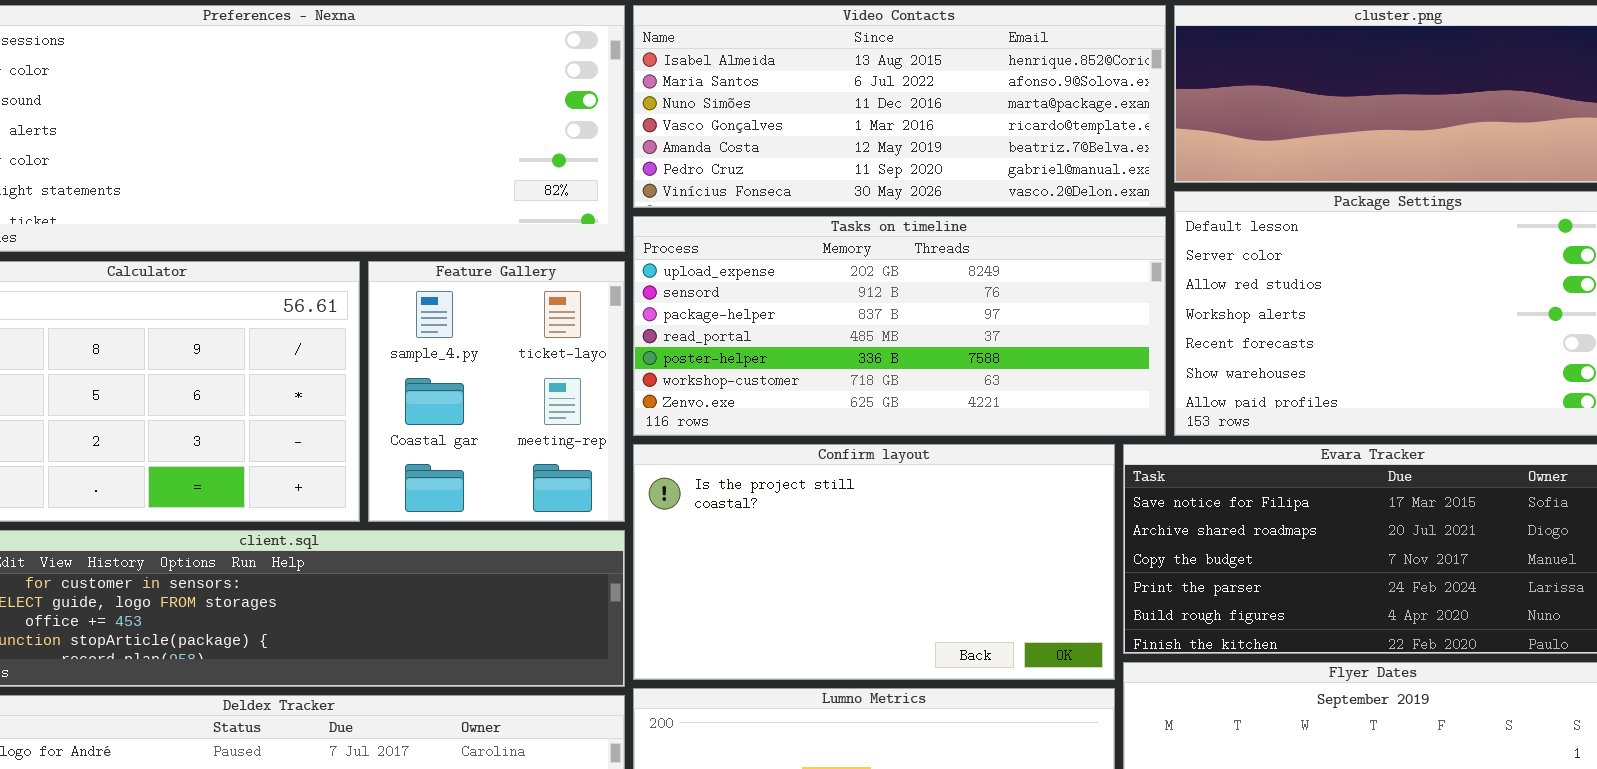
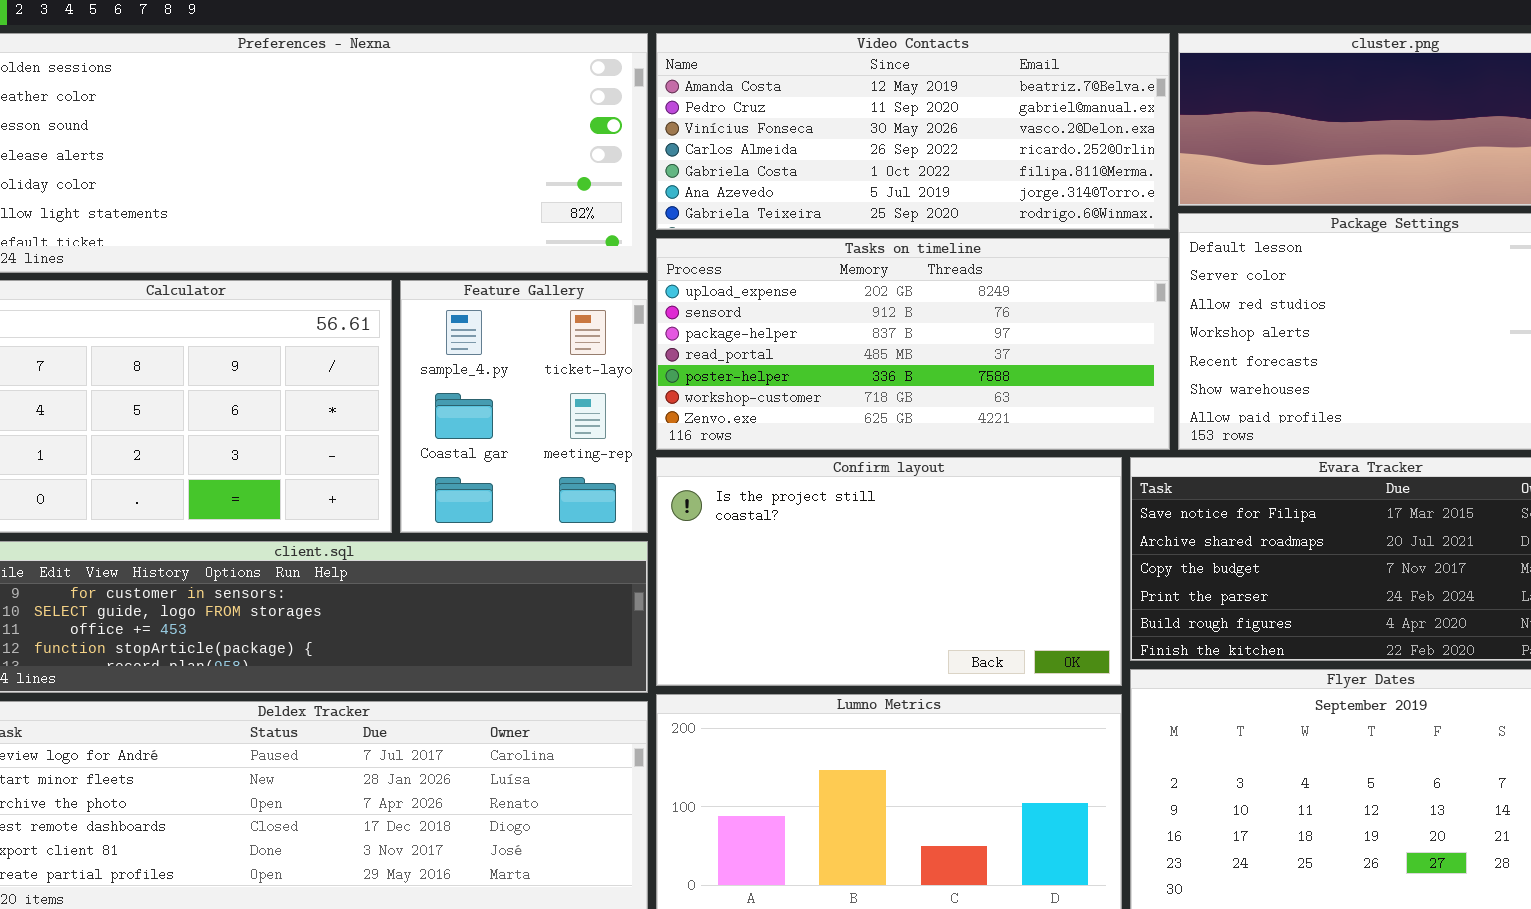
Video Contacts: [633,5,1166,208] -> [656,33,1170,230], scrolled down 4 rows

